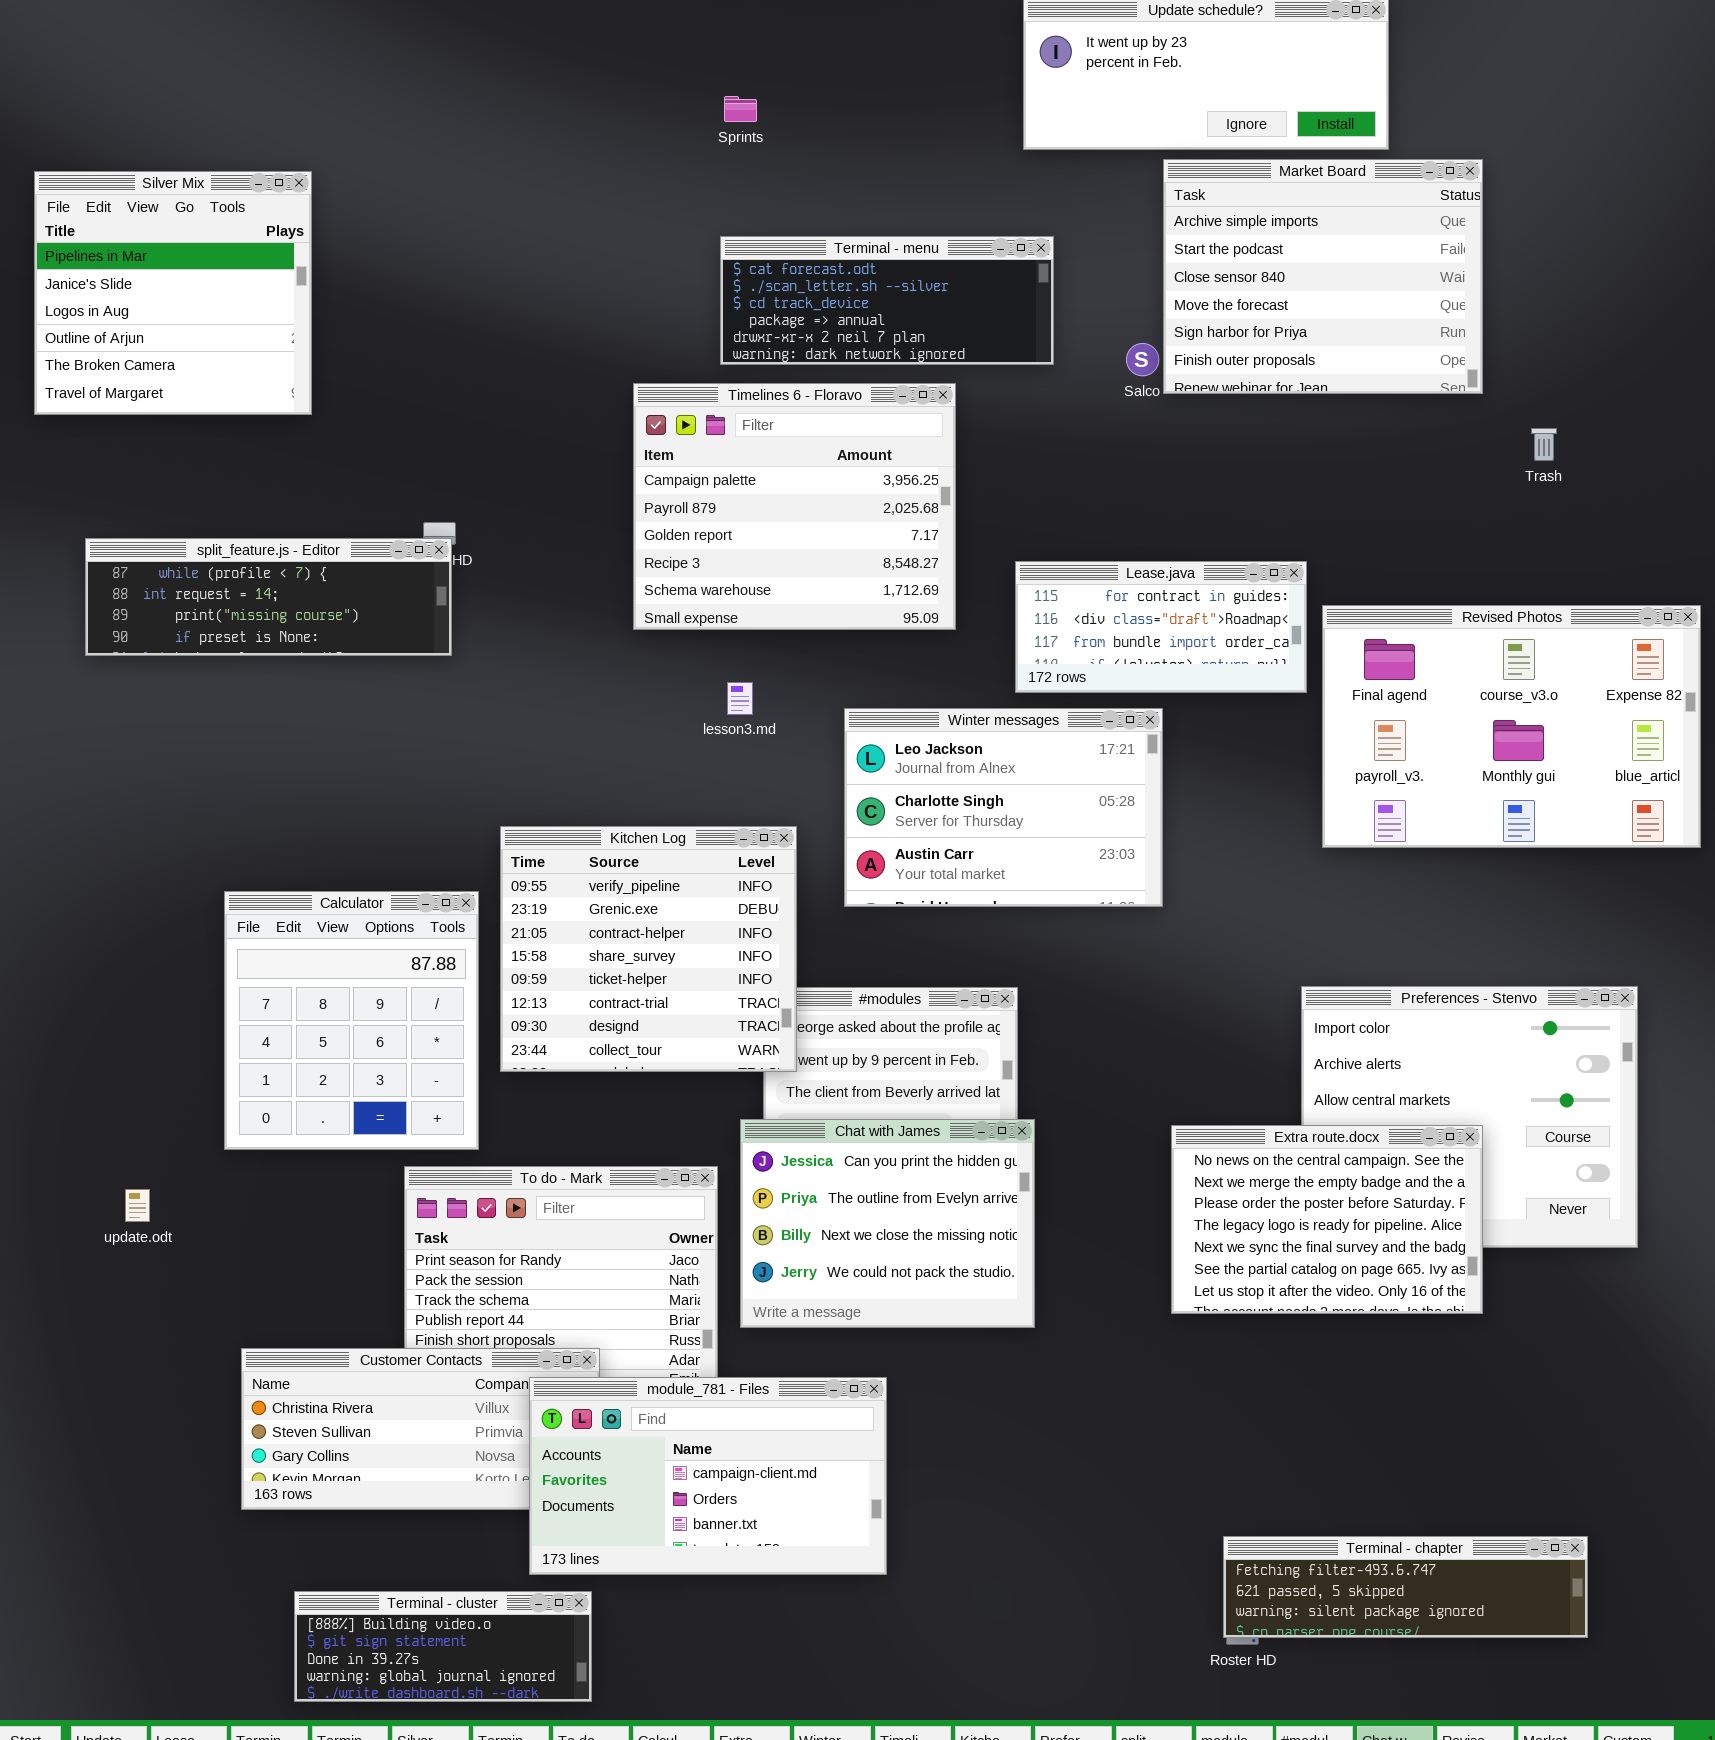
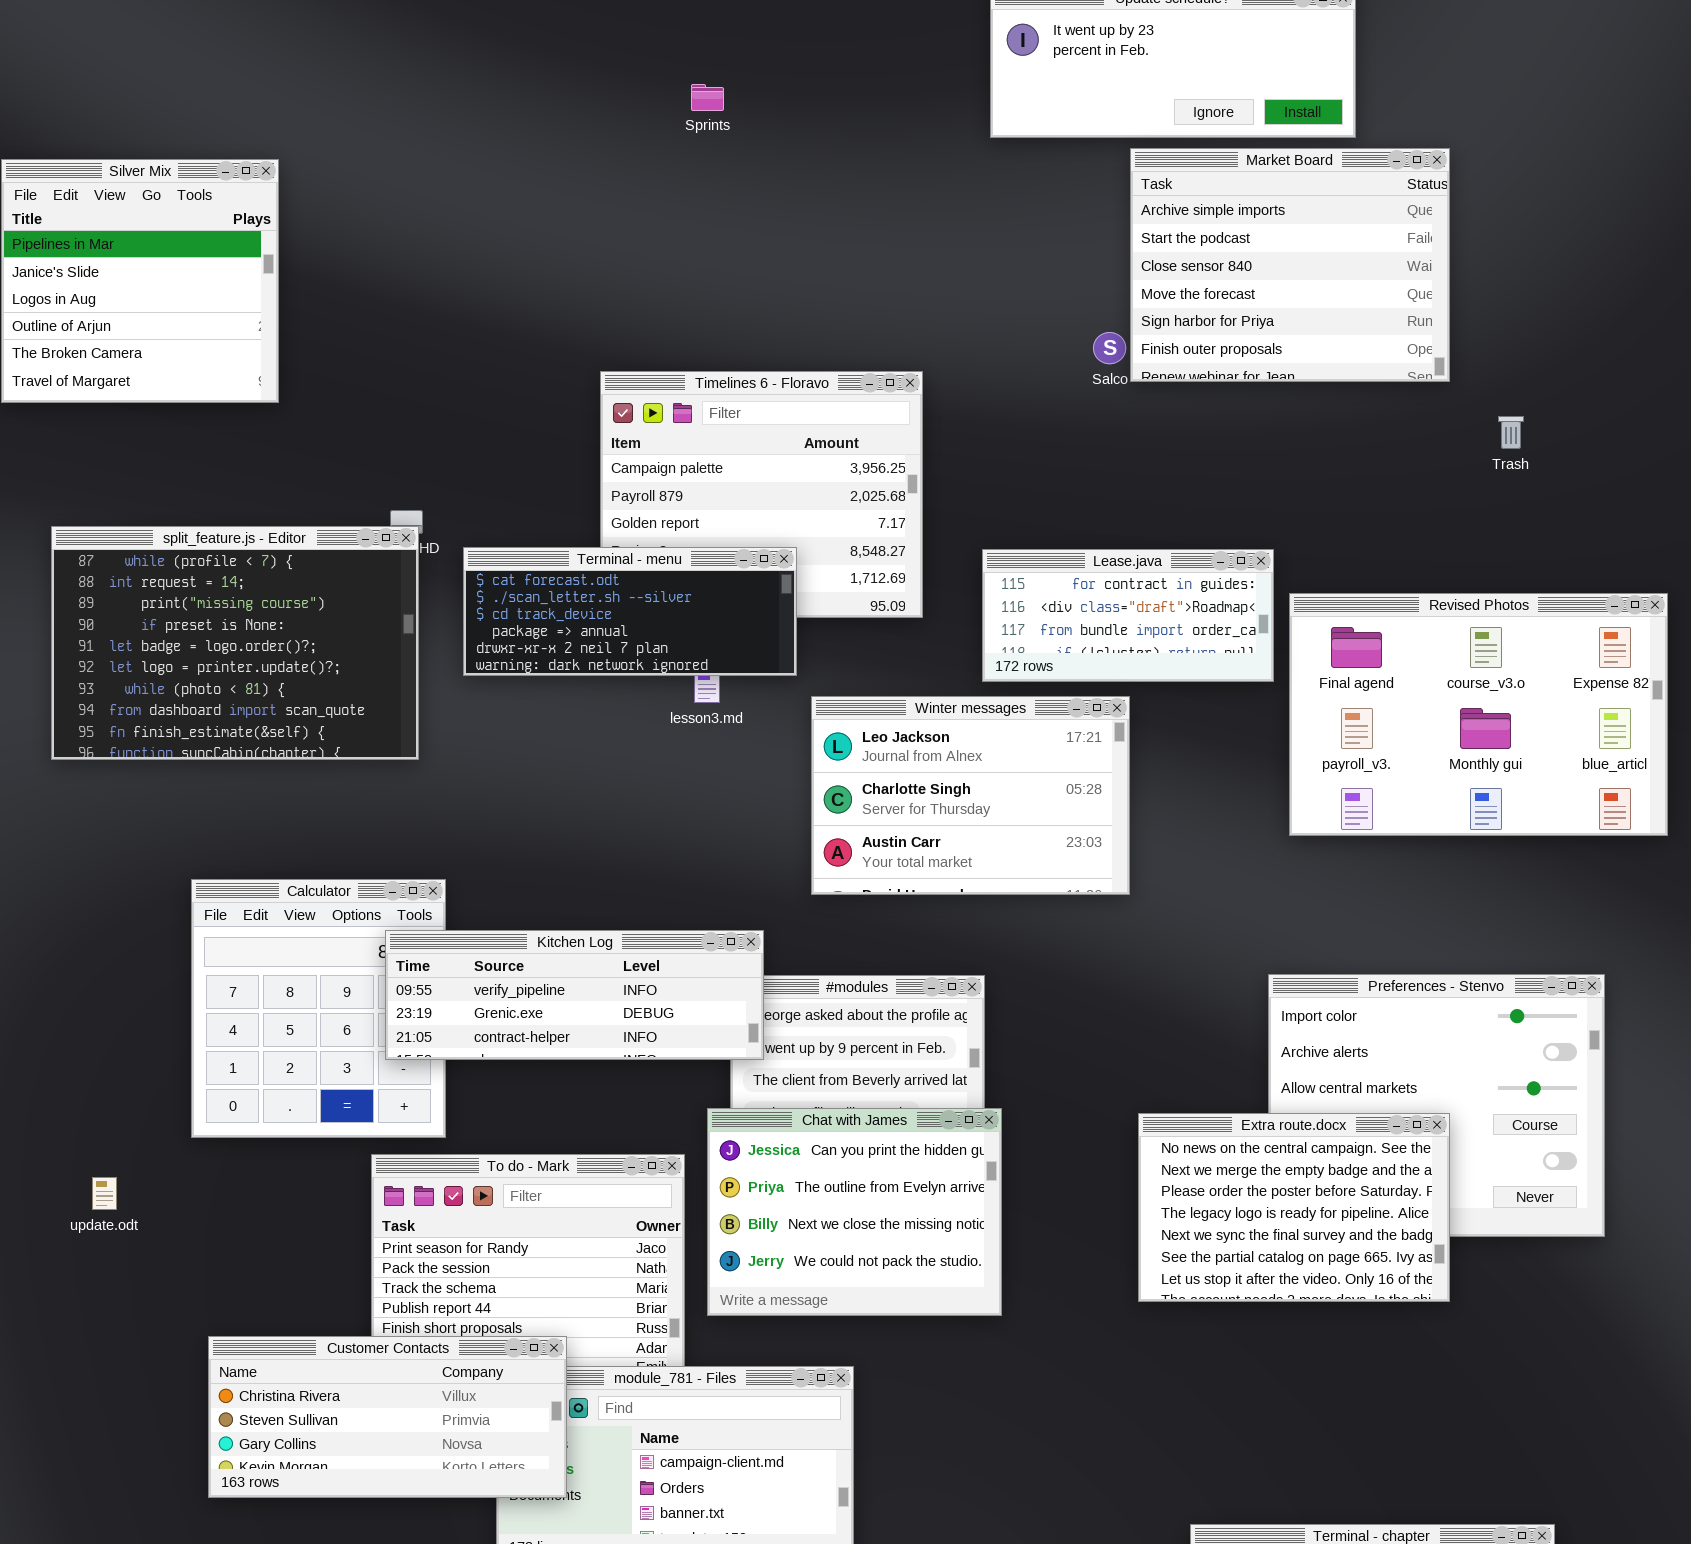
Terminal - menu: [720,236,1054,365] -> [463,547,797,676], moved
split_feature.js - Editor: [85,538,452,656] -> [51,526,419,760], resized
Kitchen Log: [500,826,797,1072] -> [385,930,764,1060], resized
Customer Contacts: [241,1348,600,1510] -> [208,1336,567,1498], raised

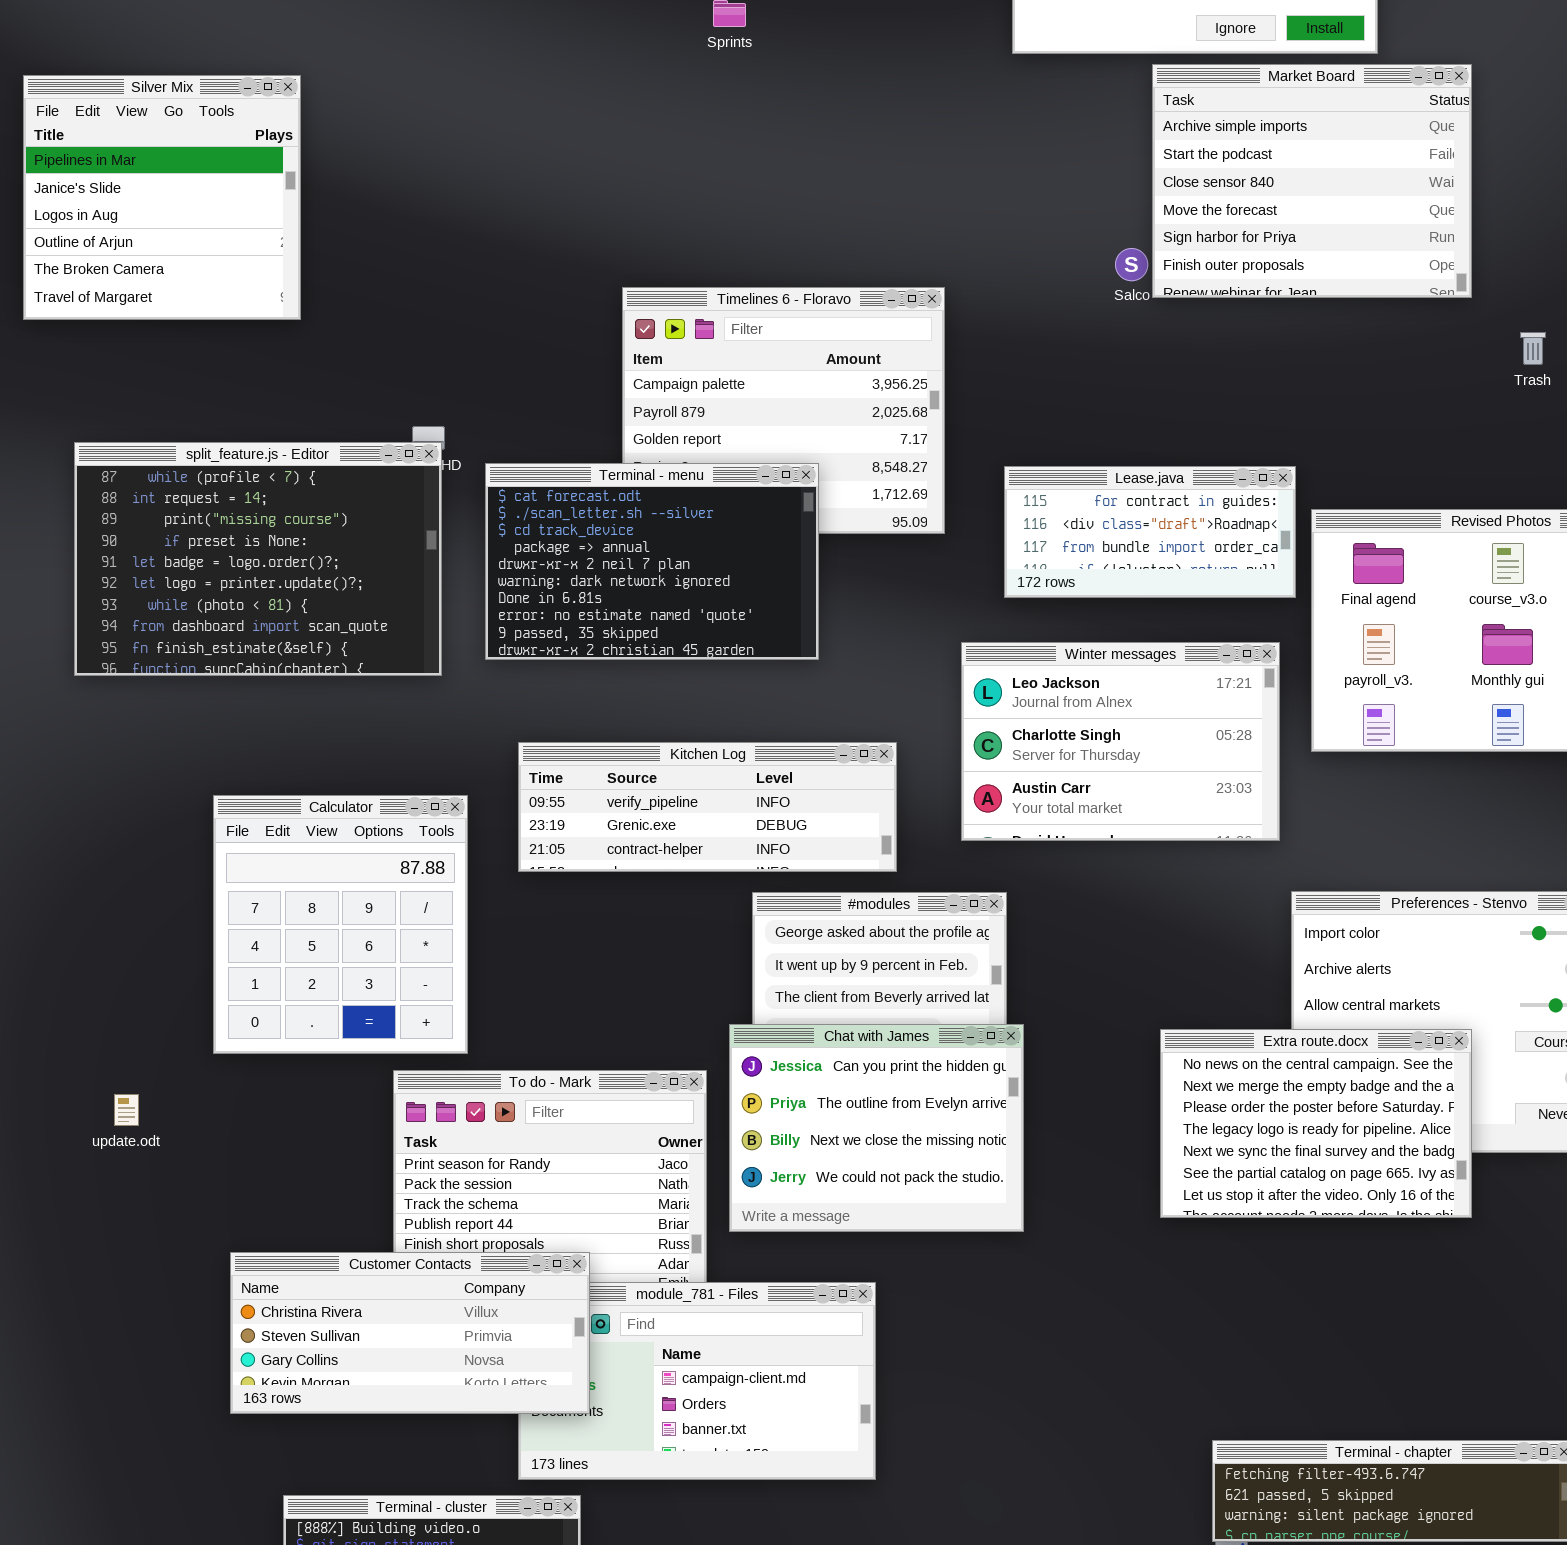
Terminal - menu: [463,547,797,676] -> [485,463,819,660], resized
Winter messages: [811,696,1130,895] -> [961,642,1280,841], moved
Kitchen Log: [385,930,764,1060] -> [518,742,897,872], moved

